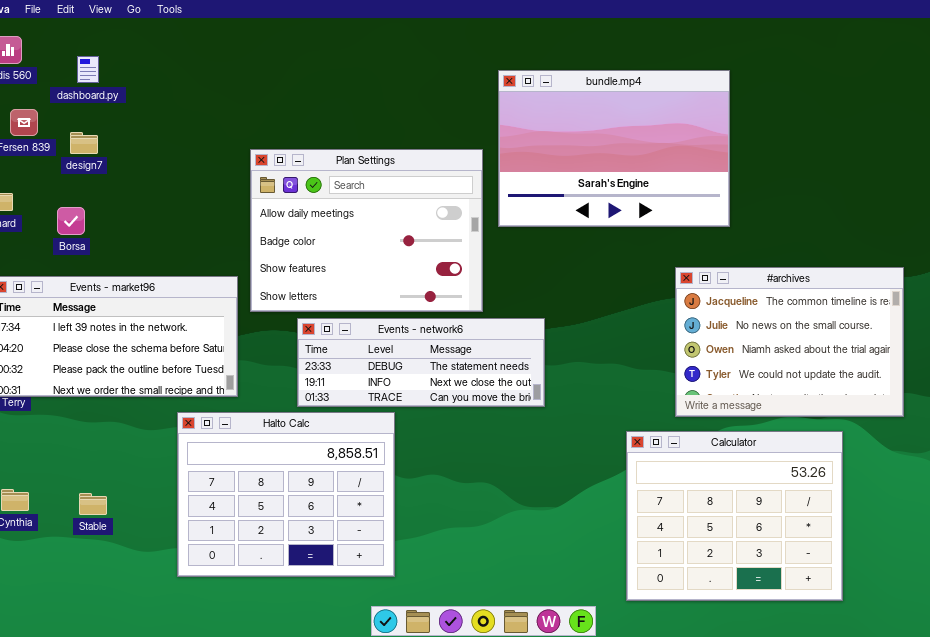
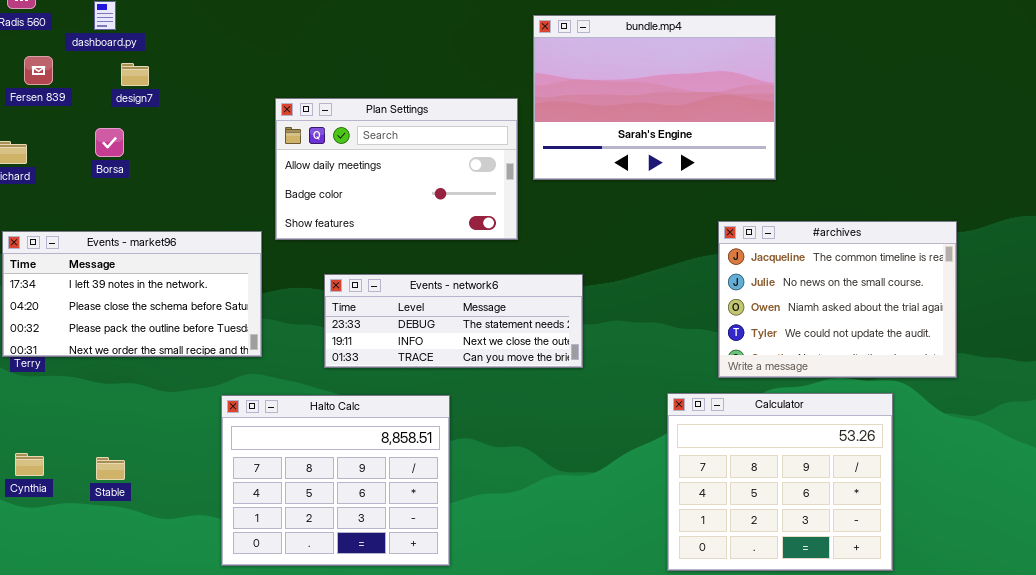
design7: [70,132,98,154] -> [121,63,149,86], moved
Plan Settings: [250,149,483,312] -> [275,98,518,240], resized
Borsa: [57,207,85,235] -> [95,128,124,157], moved
Halto Calc: [177,412,395,577] -> [221,395,450,566], moved

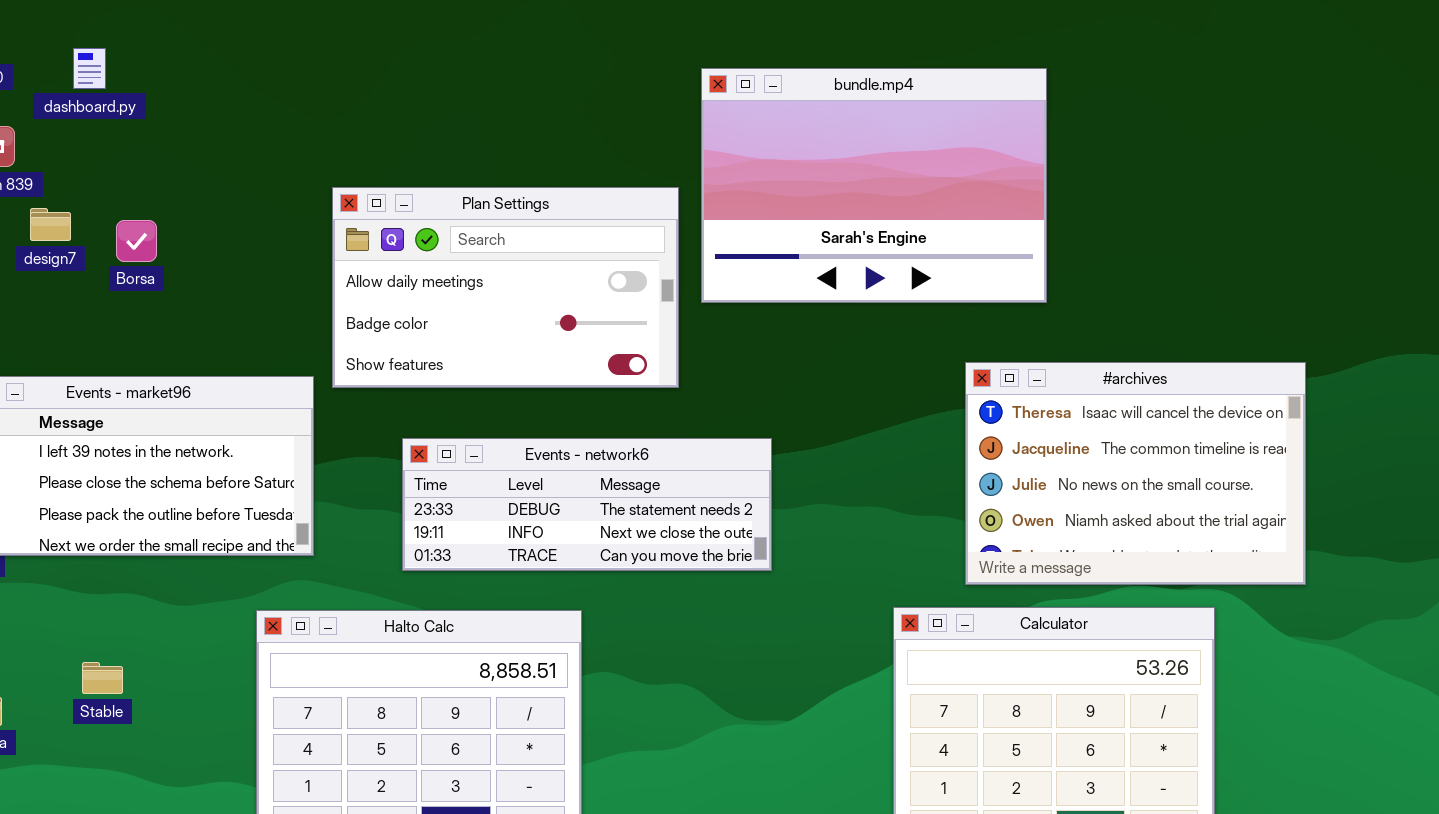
design7: [121,63,149,86] -> [30,208,71,241], moved
Borsa: [95,128,124,157] -> [116,220,157,262], moved
#archives: [718,221,957,378] -> [965,362,1306,585], scrolled up 1 row
Stable: [96,457,125,480] -> [82,662,123,694], moved

